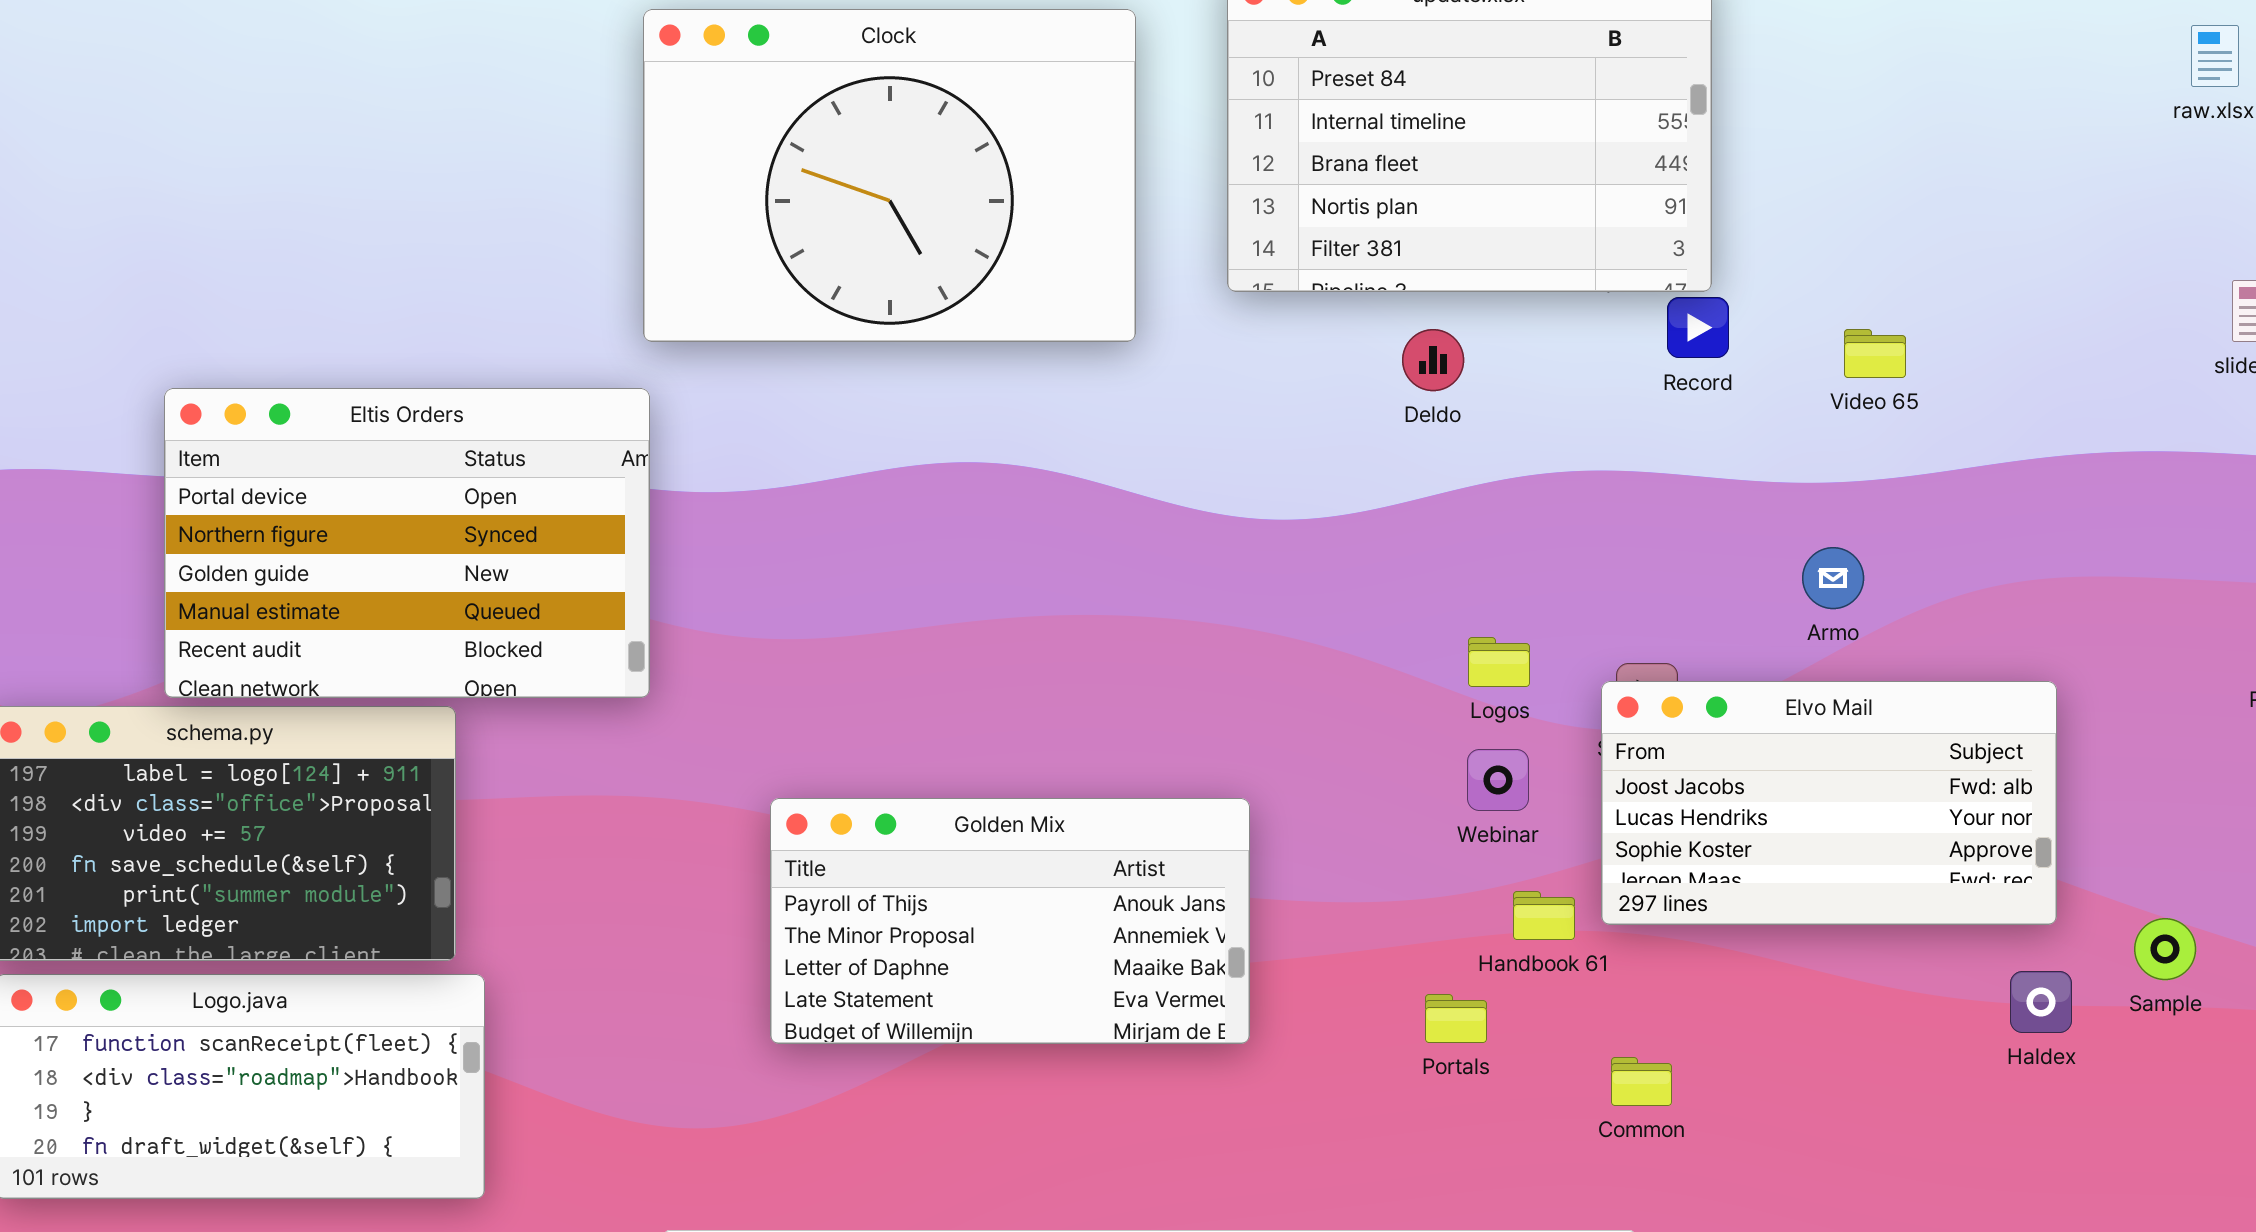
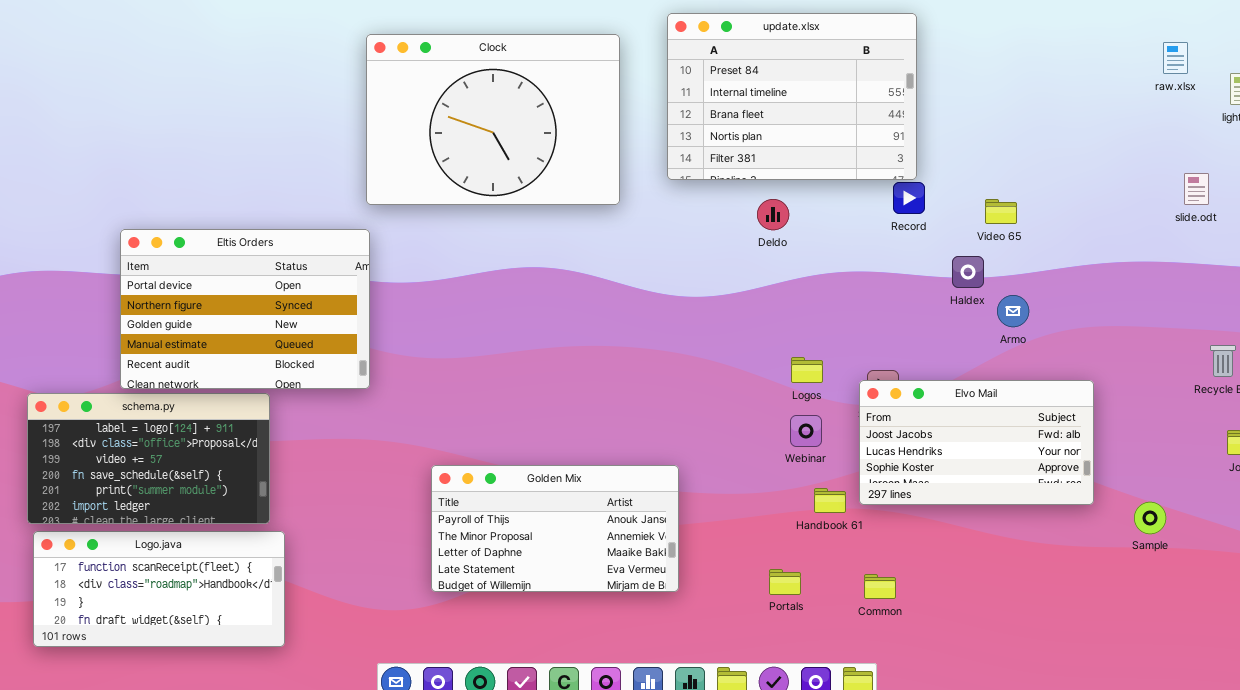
Armo: [1802,547,1864,609] -> [997,295,1029,327], moved
Golden Mix: [770,798,1250,1044] -> [431,465,679,592], moved
Haldex: [2010,971,2072,1033] -> [952,256,984,288], moved
Portals: [1425,994,1487,1043] -> [769,569,801,595], moved

